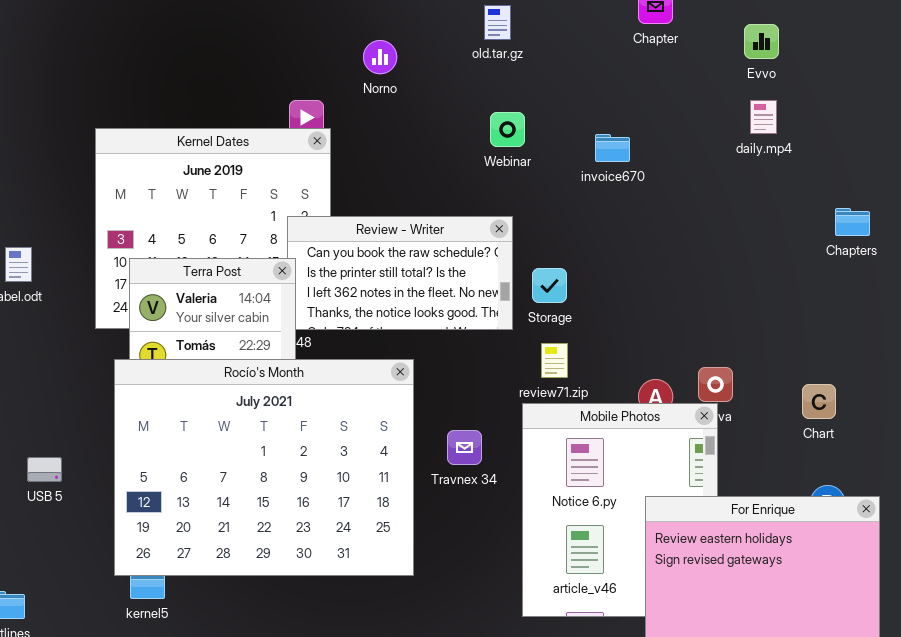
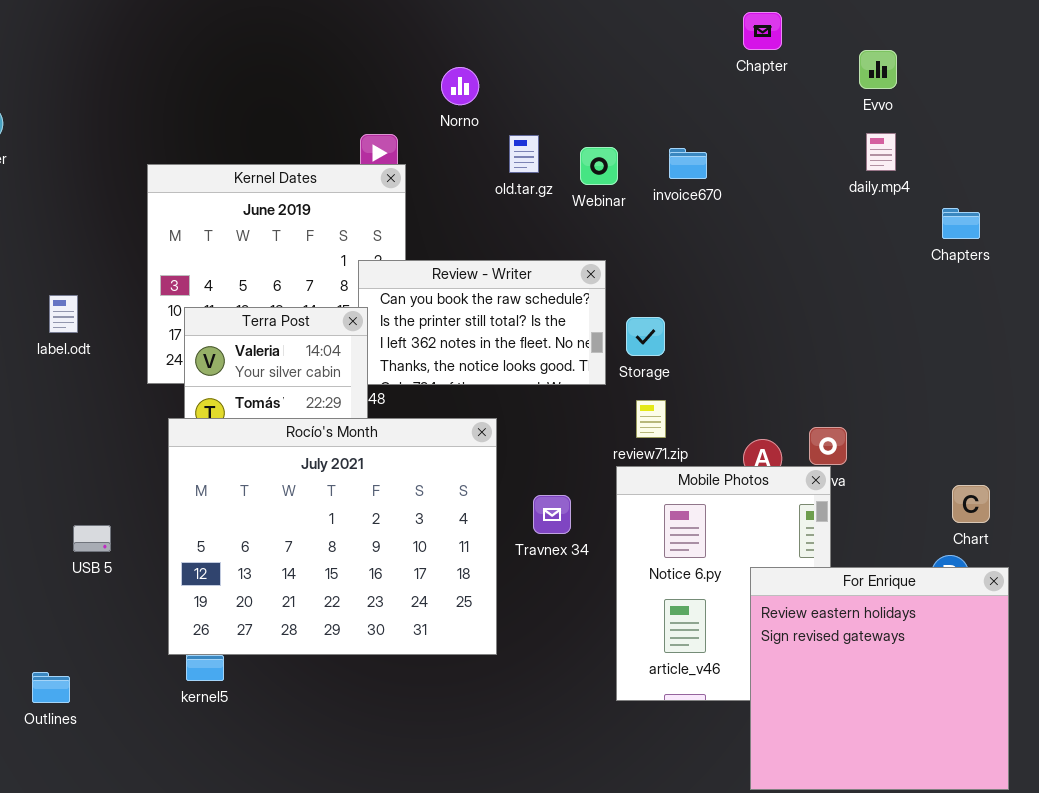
old.tar.gz: [484,5,511,40] -> [509,135,539,173], moved
invoice670: [595,134,630,162] -> [669,148,707,179], moved
Chapters: [835,208,870,236] -> [942,208,980,239], moved
Chart: [802,384,836,419] -> [952,485,990,523], moved

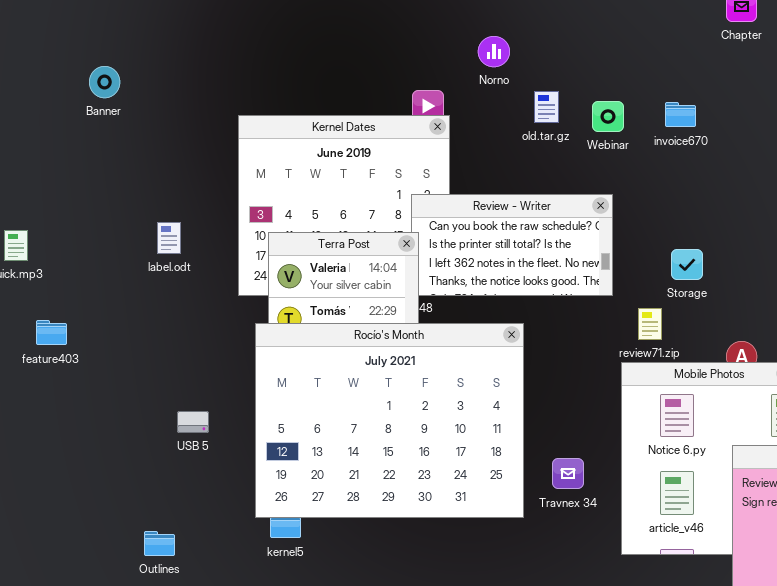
Storage: [626,317,665,356] -> [671,249,703,280], moved
Travnex 34: [533,495,571,534] -> [552,458,584,489], moved

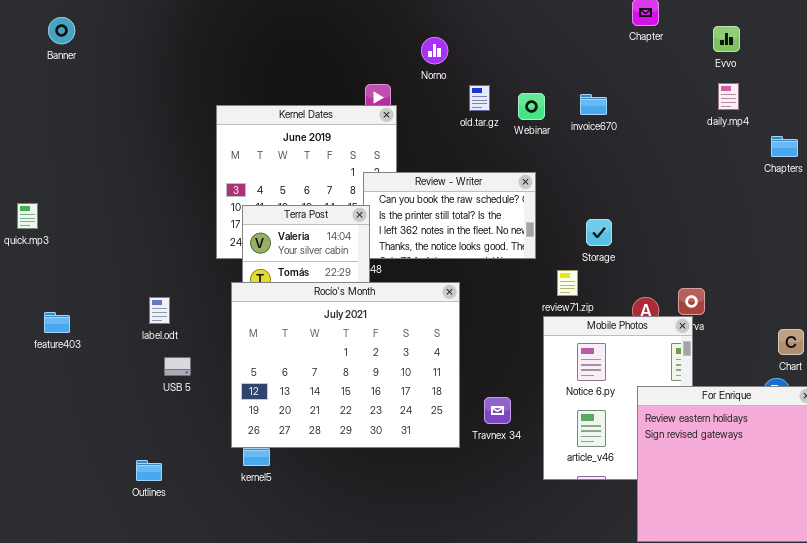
Banner: [89,66,120,98] -> [48,17,75,44], moved
label.odt: [157,222,181,254] -> [149,297,170,324], moved
feature403: [36,320,67,345] -> [44,312,70,333], moved

